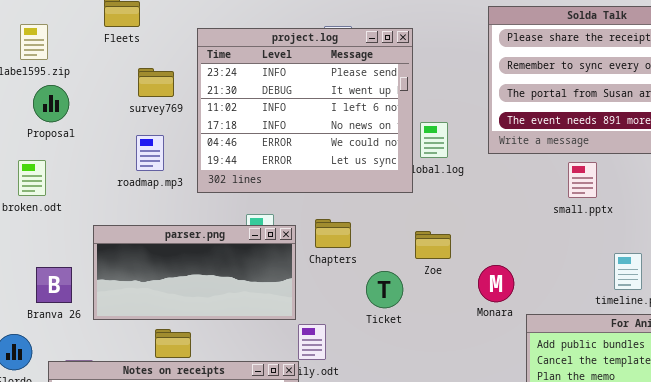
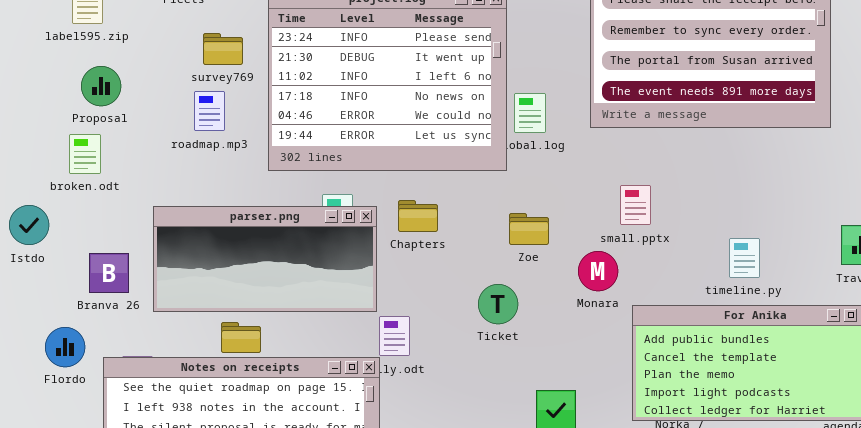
Proposal: [33,85,69,122] -> [81,66,121,106], moved
roadmap.mp3: [136,135,164,171] -> [194,91,225,131], moved
small.pptx: [568,162,597,198] -> [620,185,651,225], moved
Ticket: [366,271,403,308] -> [478,284,518,324], moved

